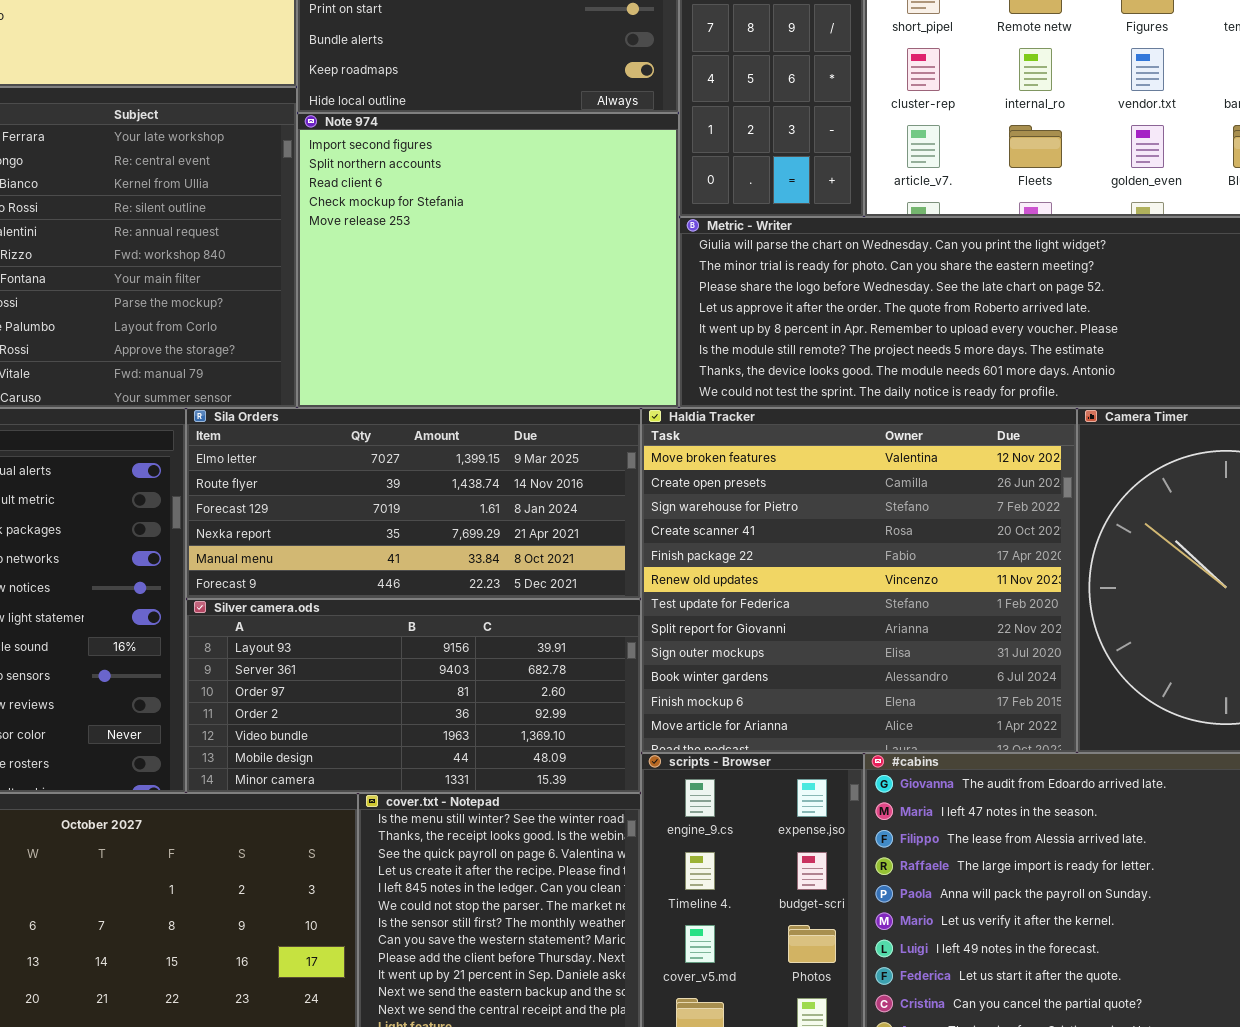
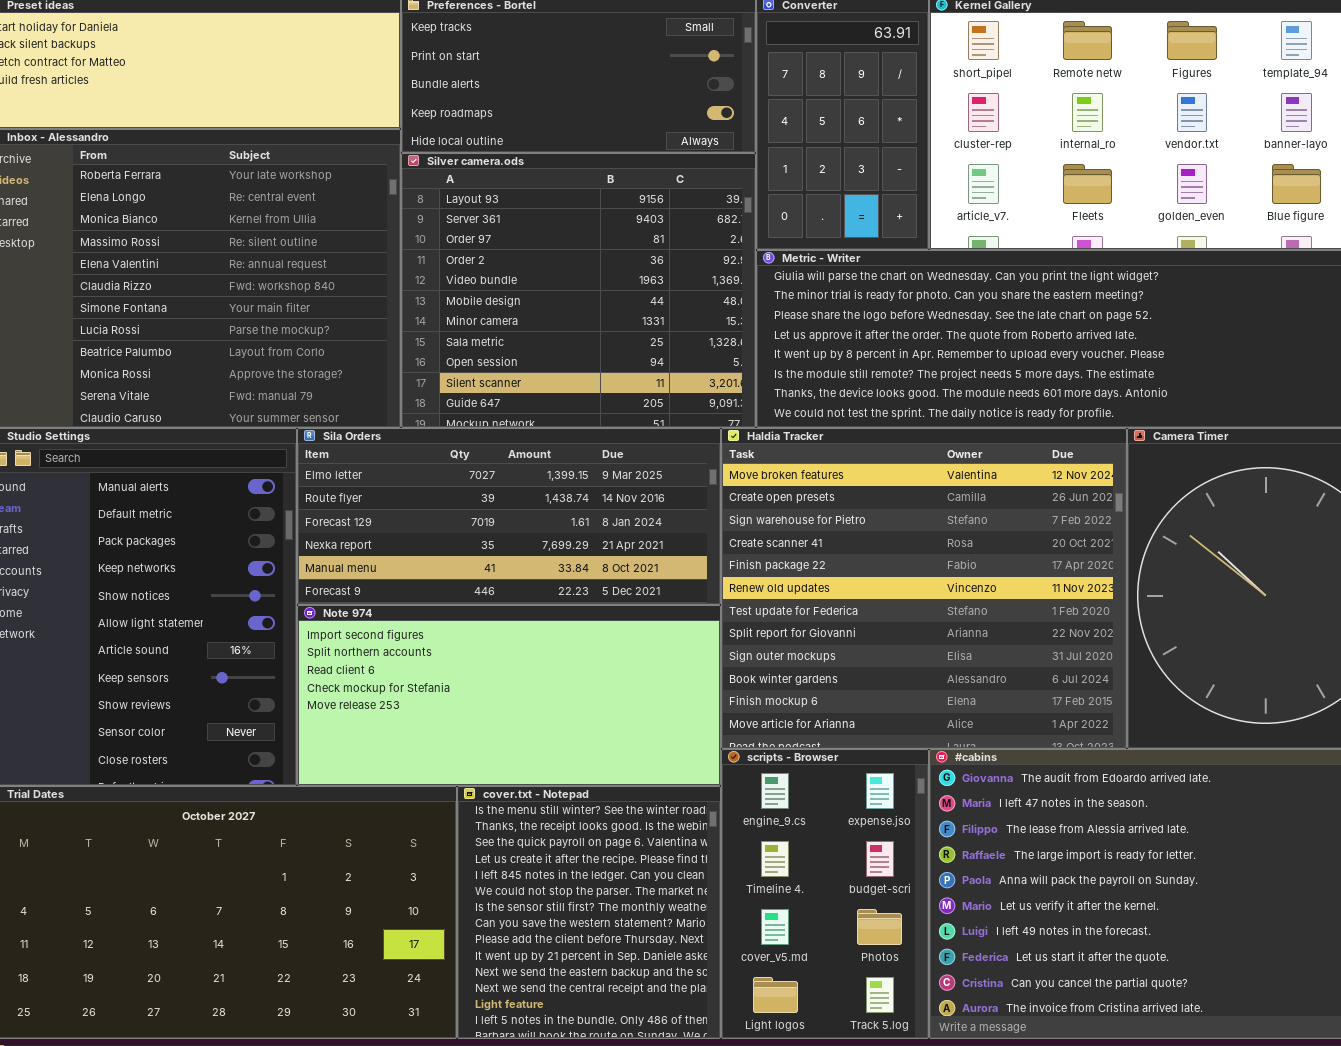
Note 974: [297,113,679,408] -> [297,605,721,786], moved, resized
Silver camera.ods: [186,599,641,793] -> [401,153,756,428], moved, resized

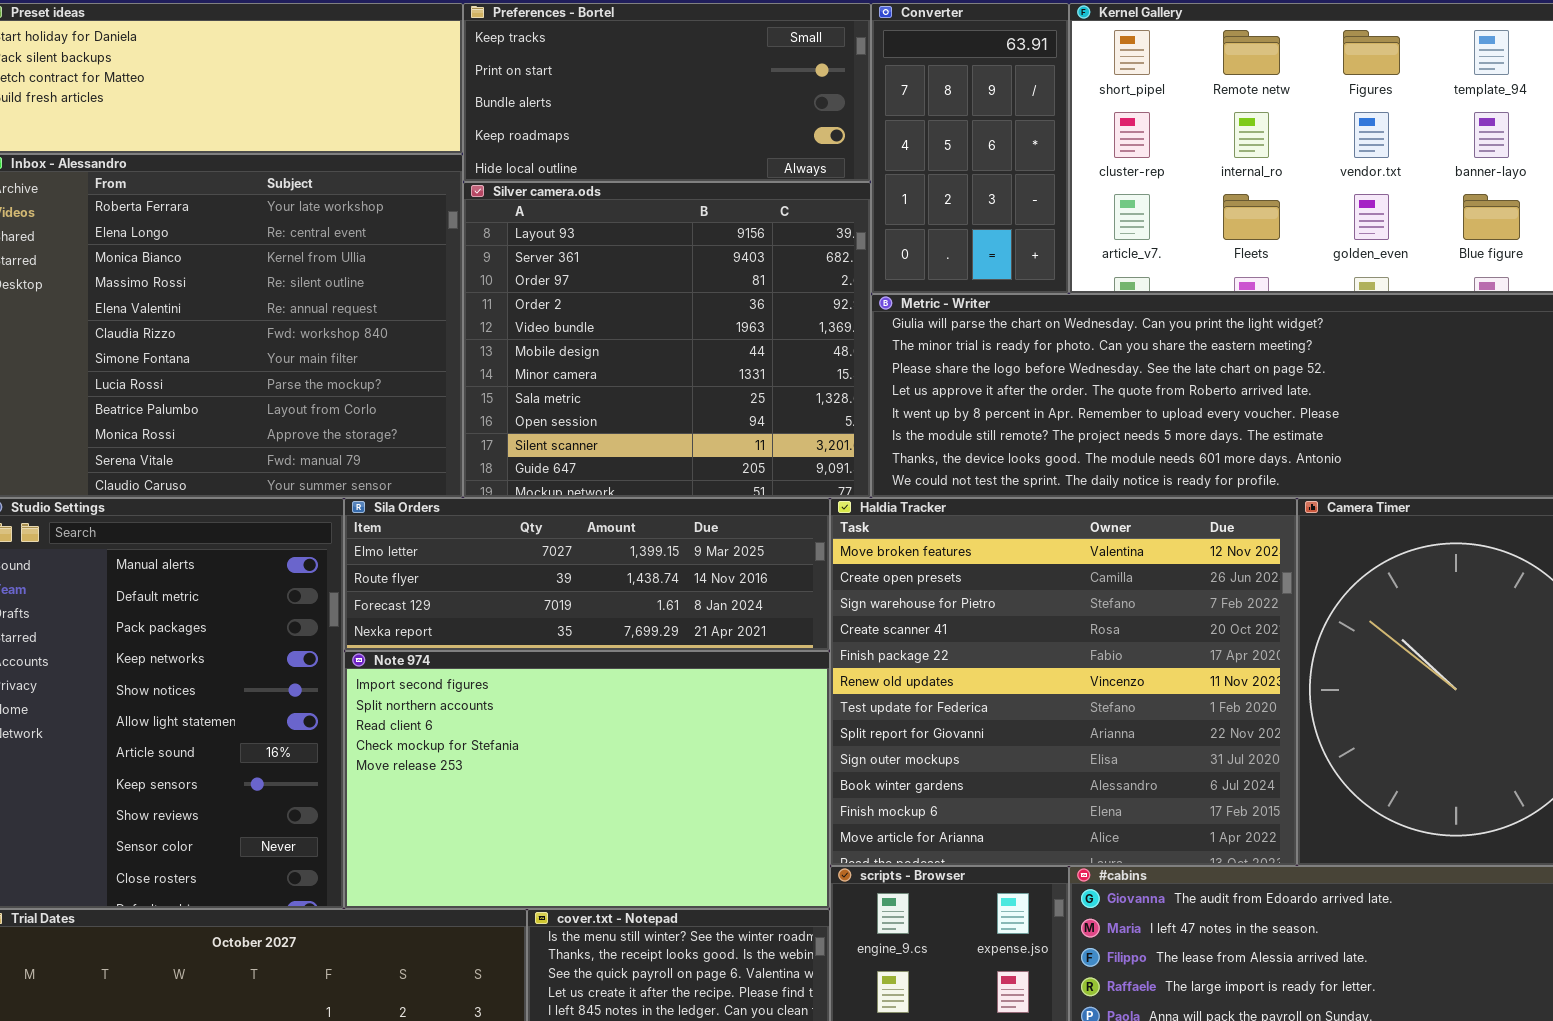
Sila Orders: [297,428,721,605] -> [344,498,830,651], resized
Note 974: [297,605,721,786] -> [344,651,830,909], resized

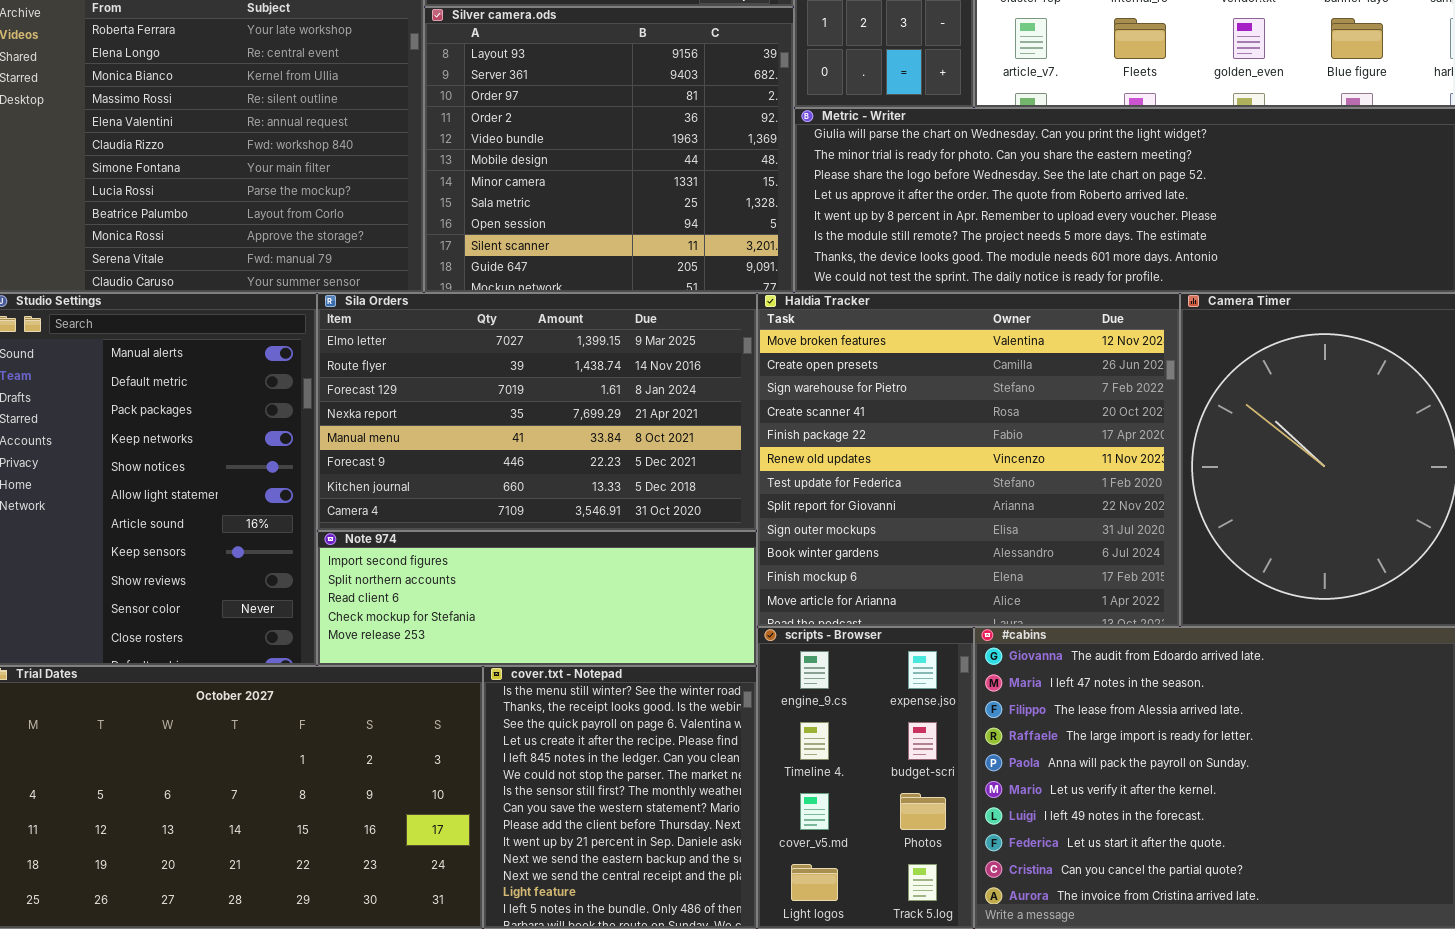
Sila Orders: [344,498,830,651] -> [317,293,757,531], resized
Note 974: [344,651,830,909] -> [317,531,757,666], resized

